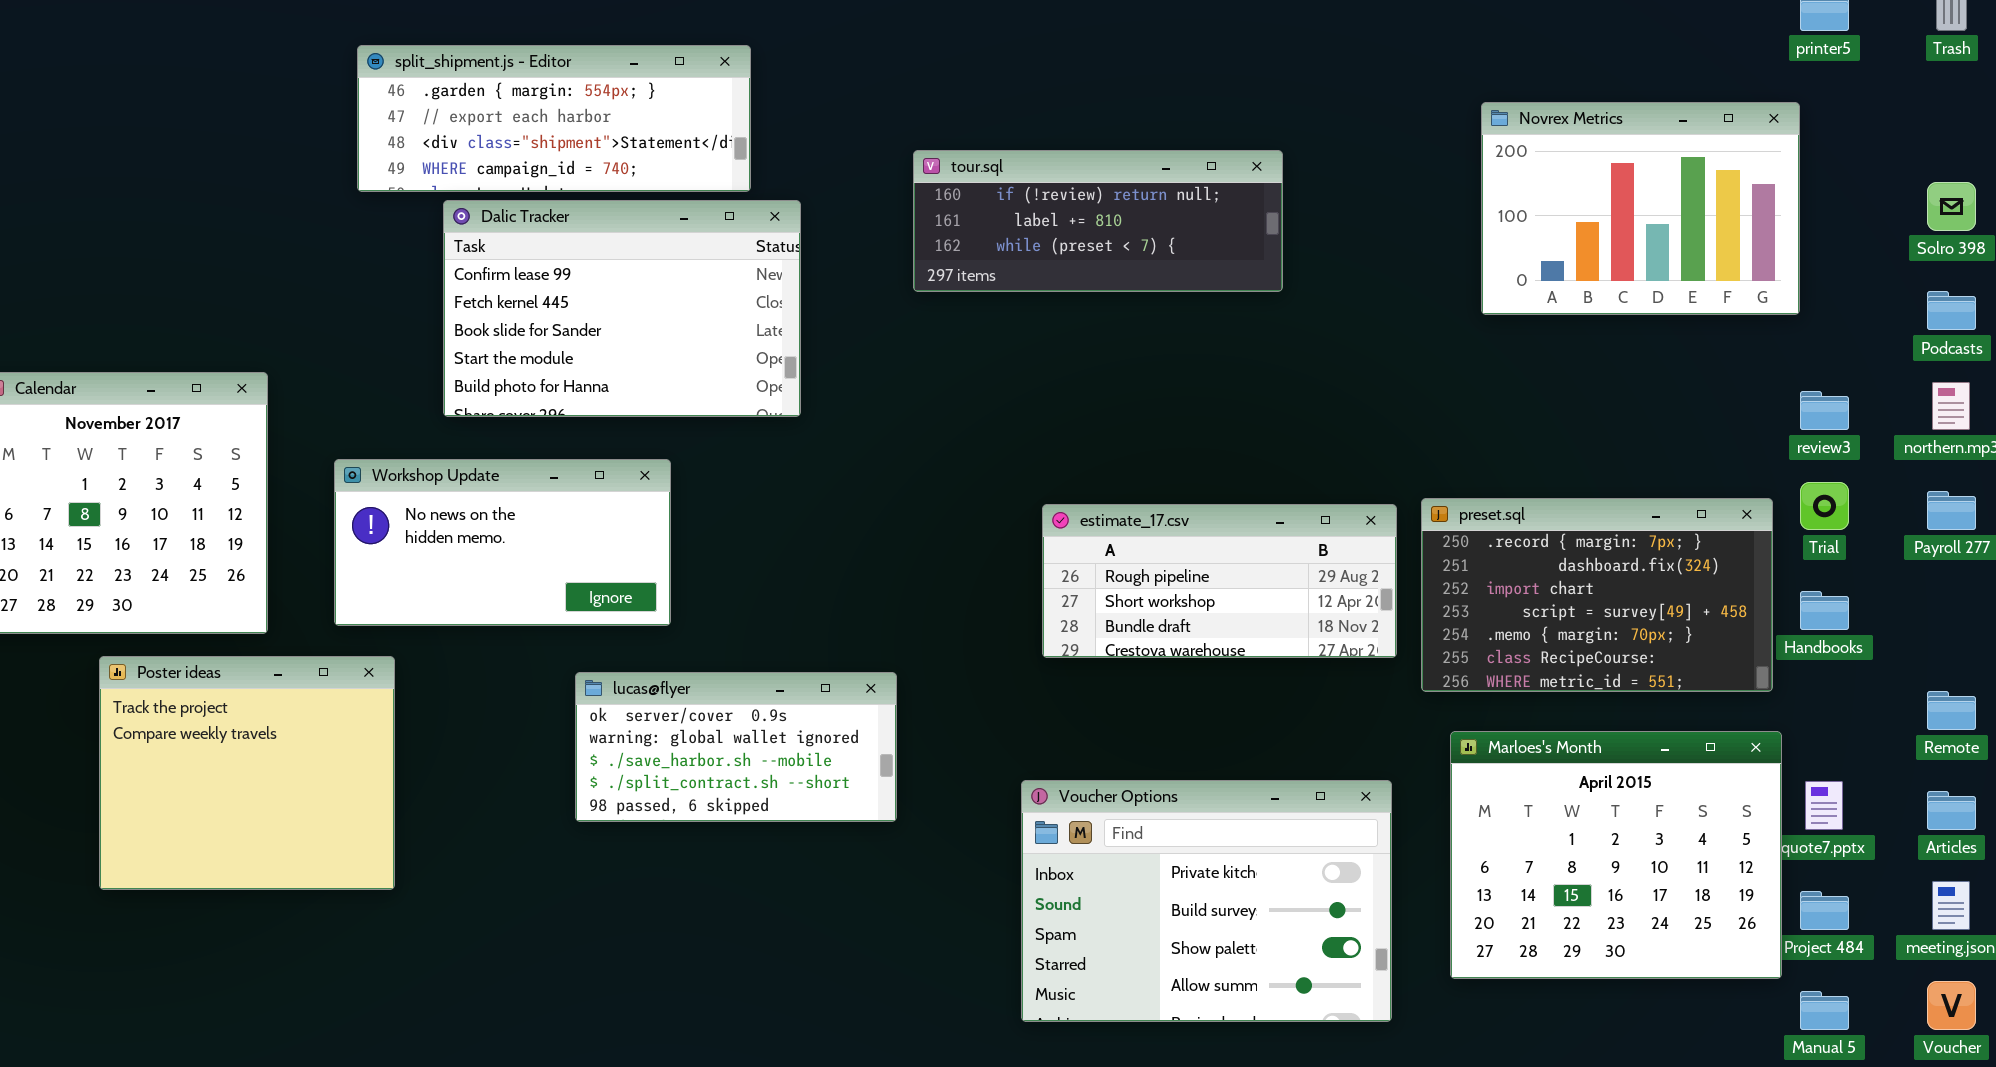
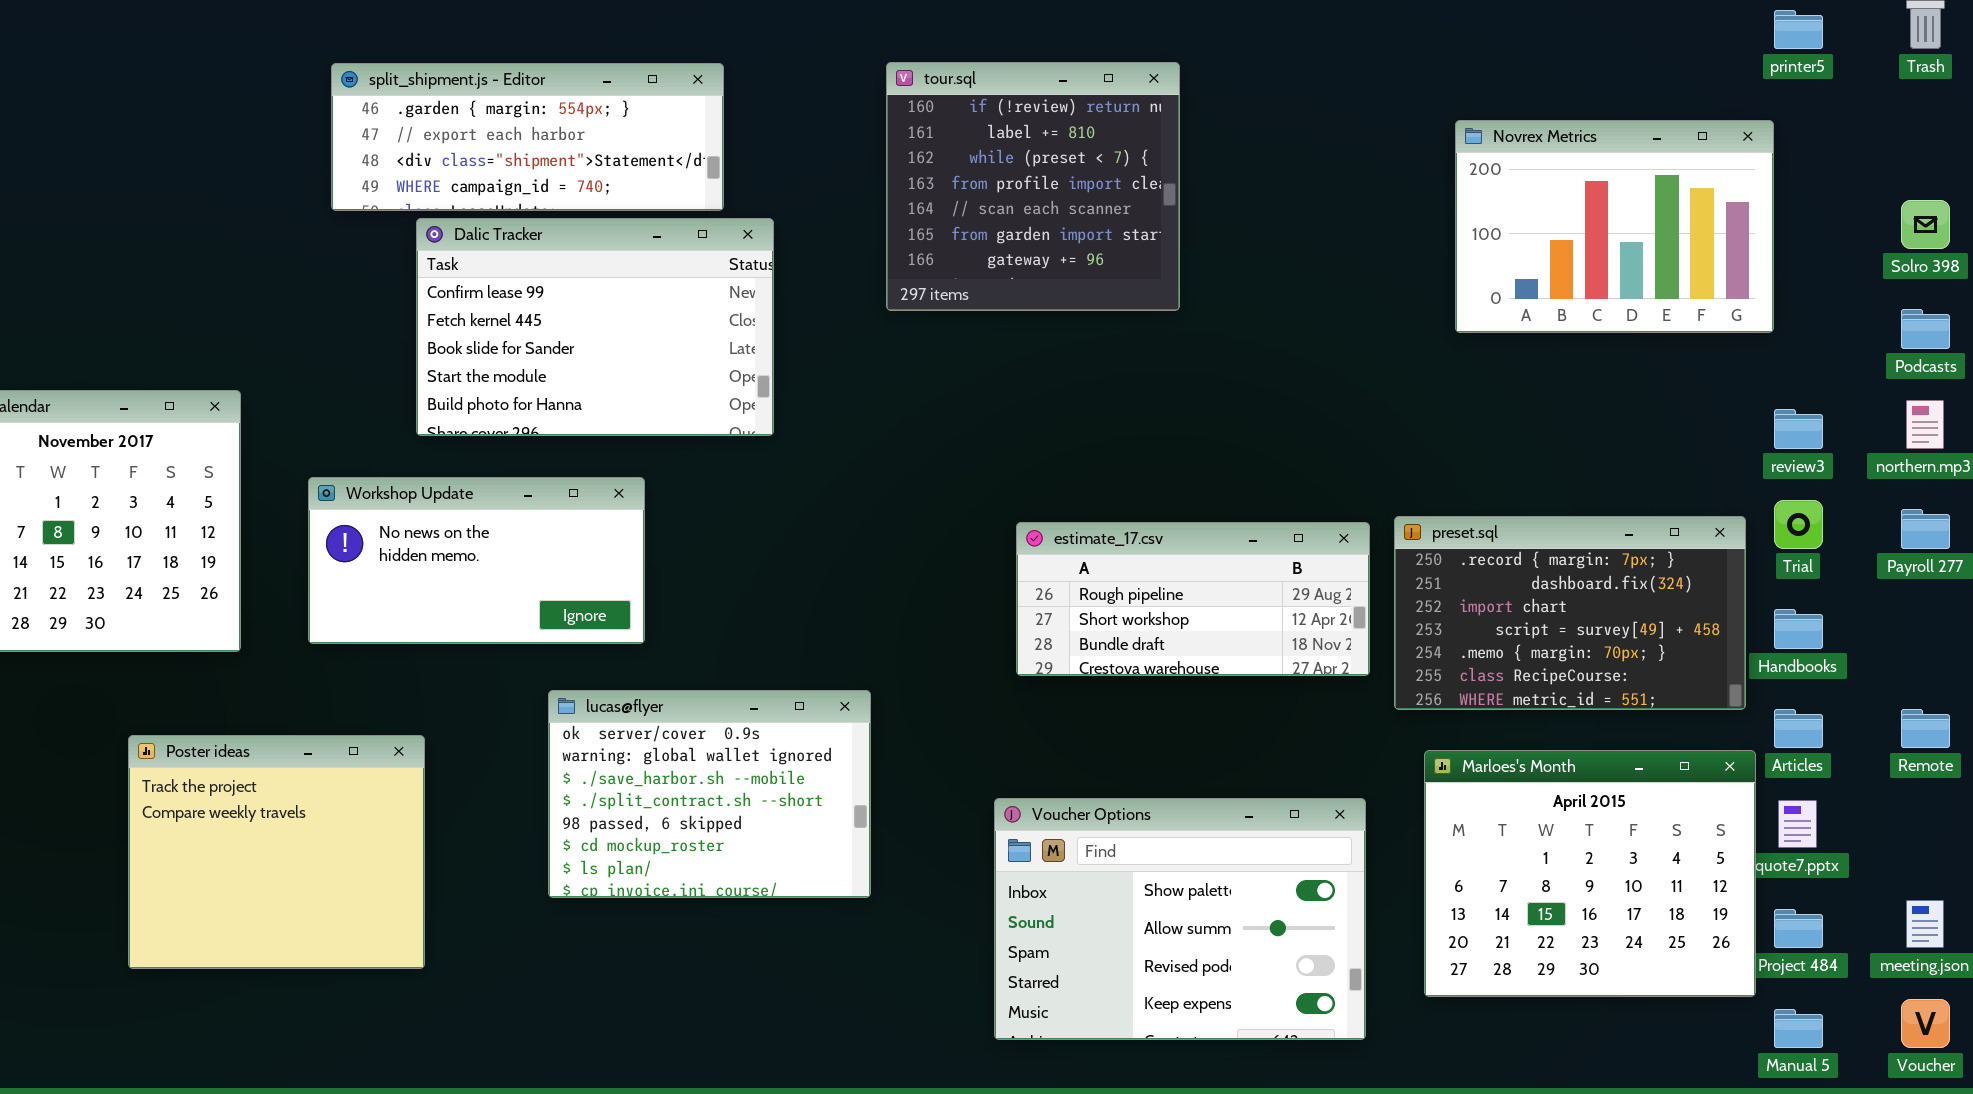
tour.sql: [913,150,1283,292] -> [886,62,1180,311], resized
Poster ideas: [99,656,395,890] -> [128,735,425,969], moved
lucas@flyer: [575,672,897,822] -> [548,690,871,898], resized
Voucher Options: [1021,780,1392,1022] -> [994,798,1366,1040], scrolled down 2 rows
Articles: [1927,791,1976,830] -> [1774,709,1823,748], moved

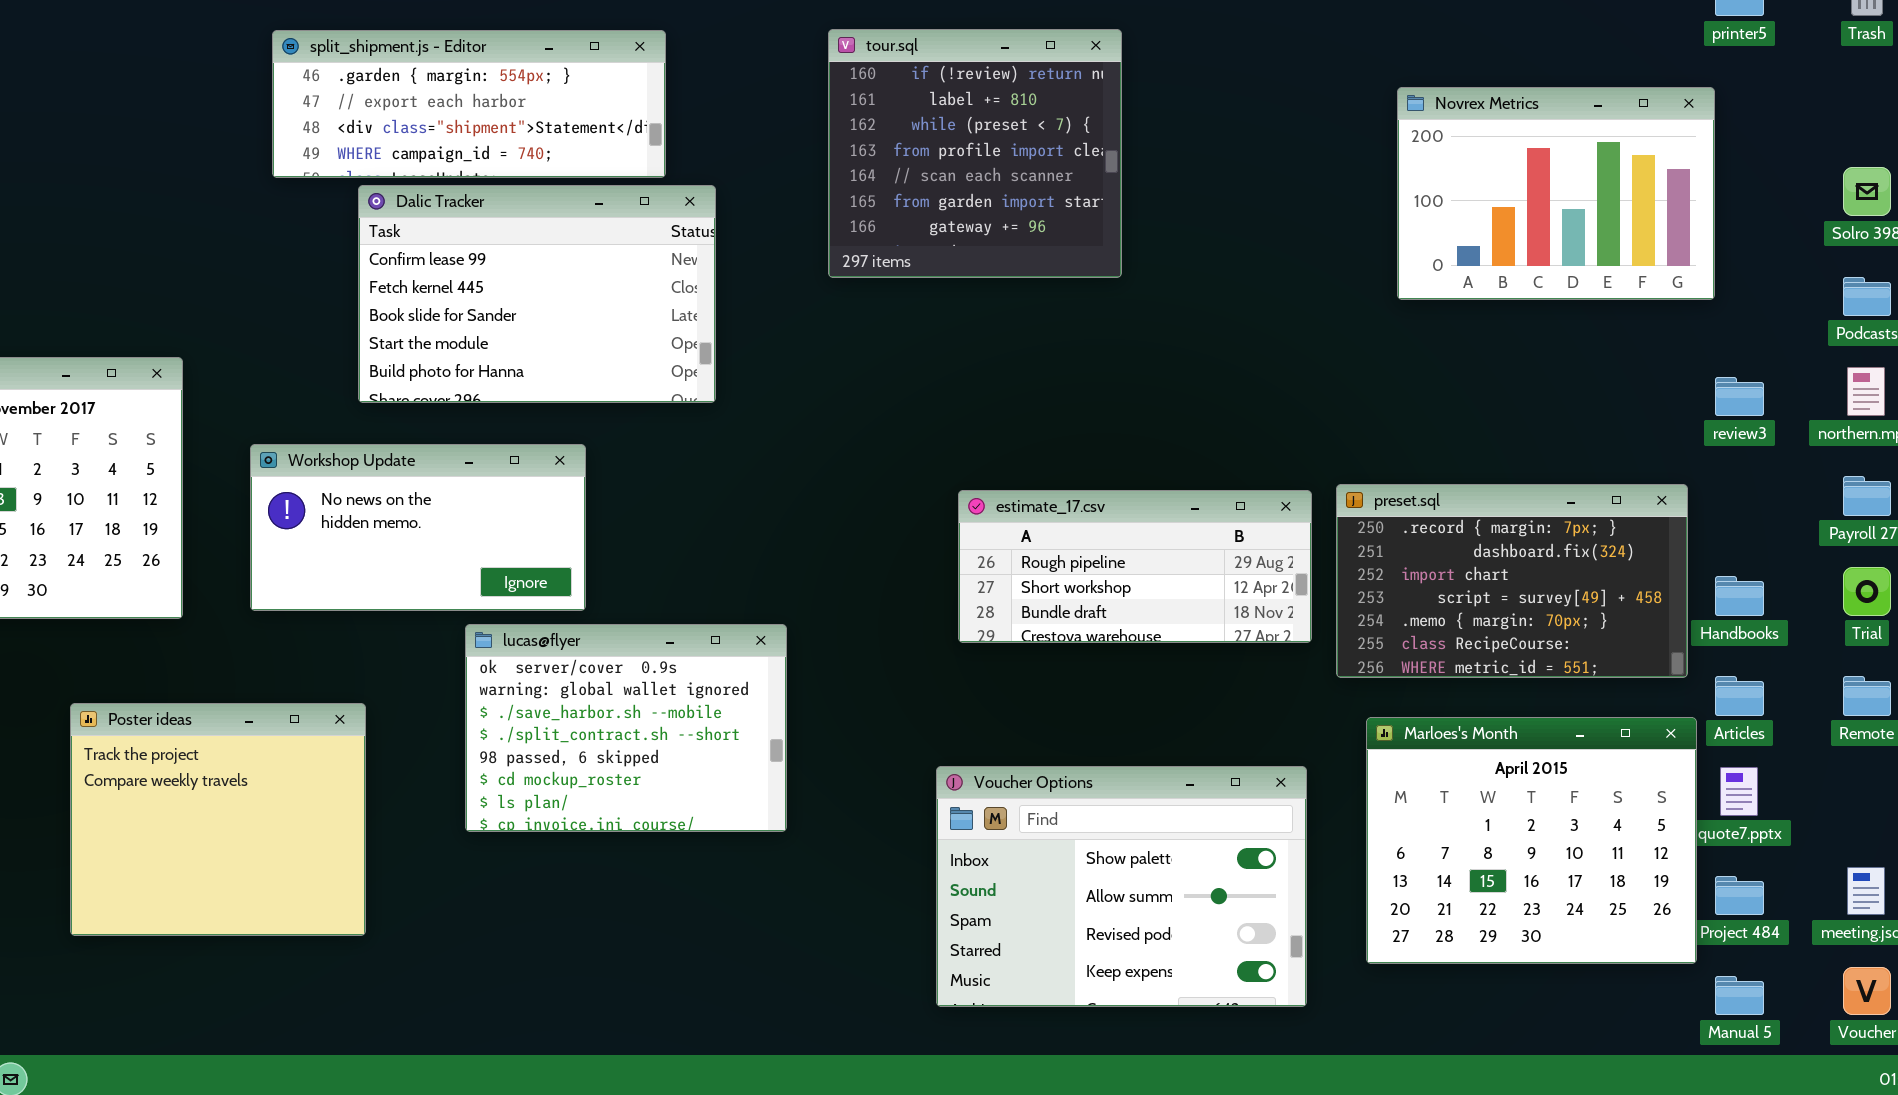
Trial: [1774,500,1823,549] -> [1843,567,1891,616], moved
lucas@flyer: [548,690,871,898] -> [465,624,787,832], moved

